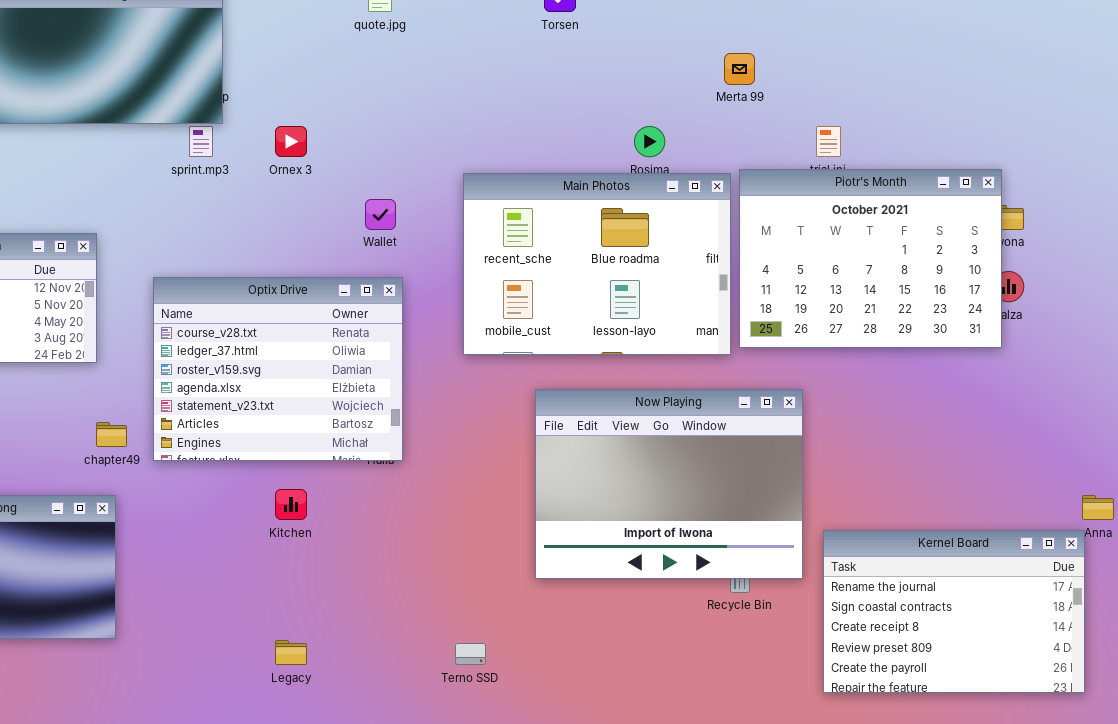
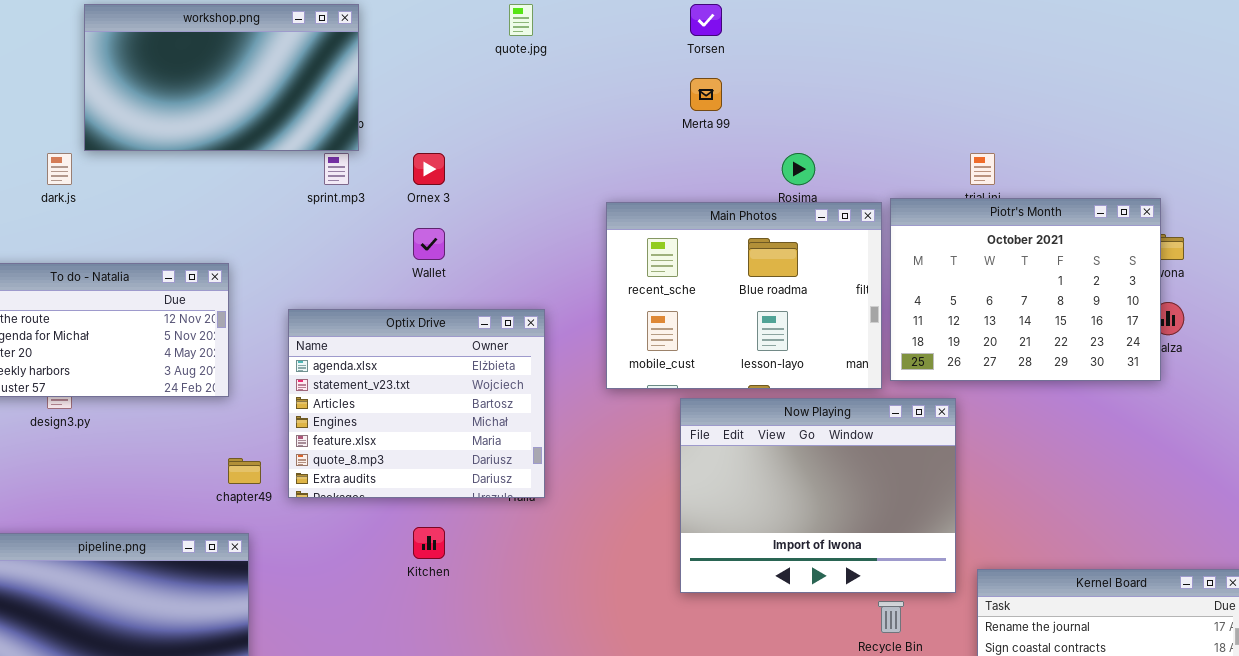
Merta 99: [724,53,755,85] -> [690,78,722,111], moved
Wallet: [365,199,396,230] -> [413,228,445,260], moved
Optix Drive: [153,277,403,461] -> [288,309,545,498], scrolled down 3 rows
Now Playing: [535,389,803,579] -> [680,398,956,593], moved

